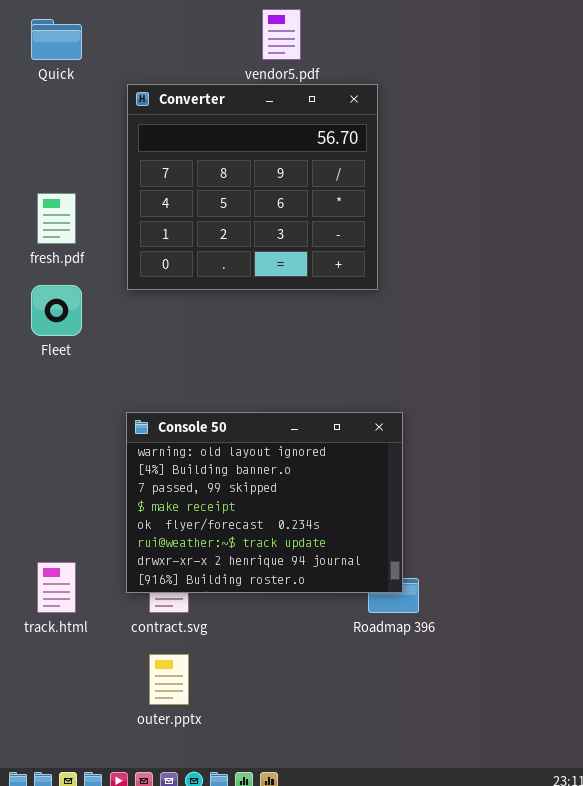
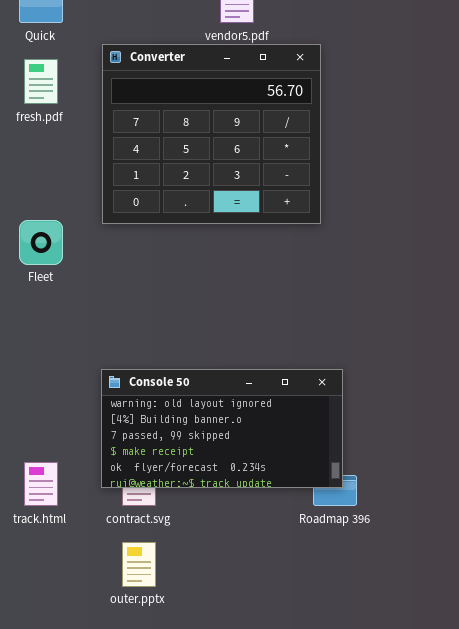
fresh.pdf: [37,193,76,244] -> [24,59,58,104], moved
Console 50: [126,412,403,593] -> [101,369,343,488], resized

